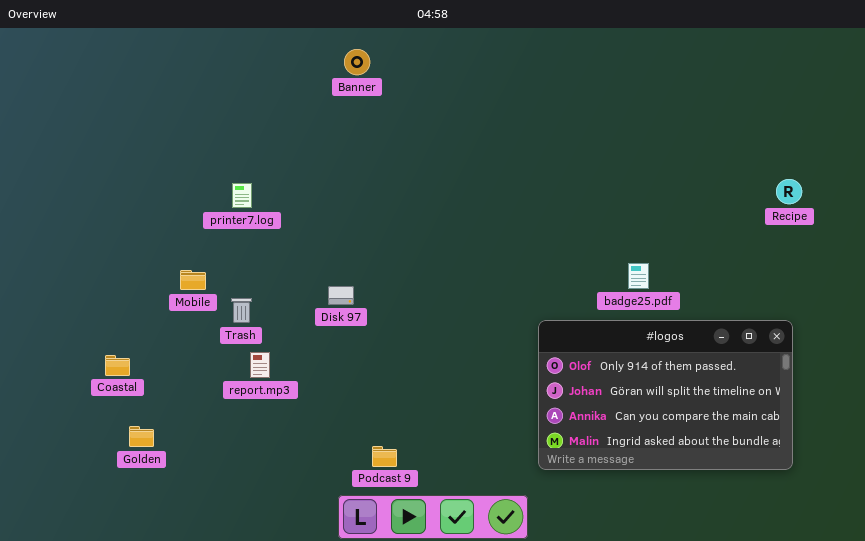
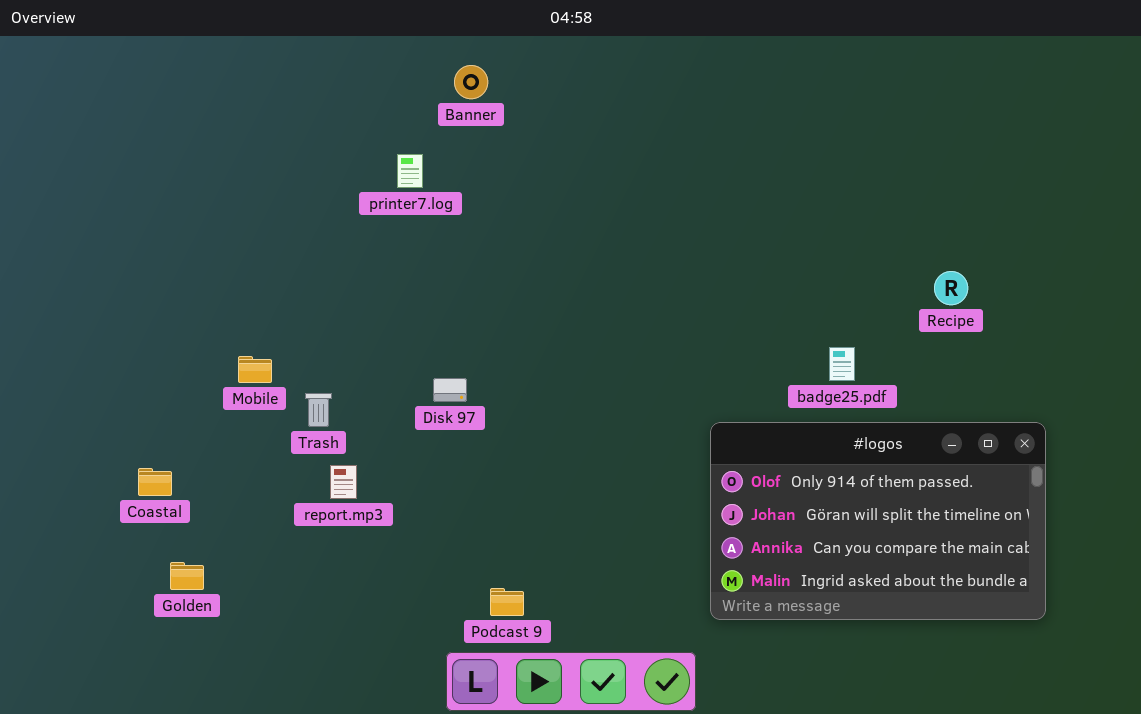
Recipe: [776,179,802,204] -> [934,271,968,305], moved
printer7.log: [232,183,252,208] -> [397,154,423,188], moved

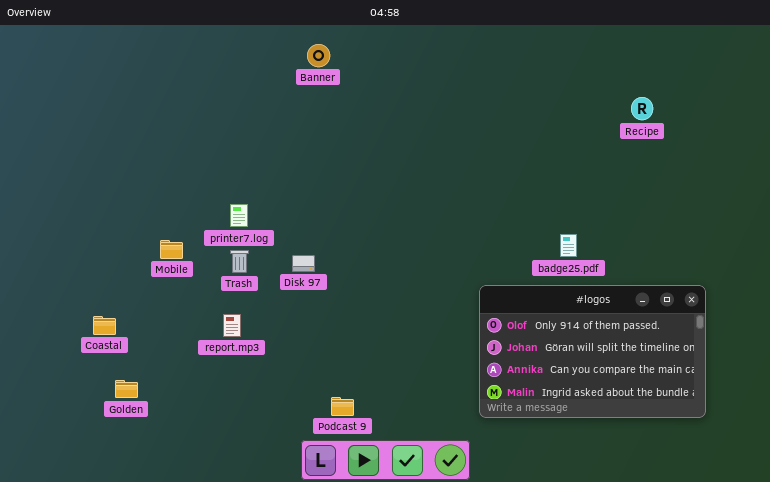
printer7.log: [397,154,423,188] -> [230,204,248,227], moved
Recipe: [934,271,968,305] -> [631,97,653,120], moved
Trash: [305,393,332,427] -> [230,250,249,273], moved

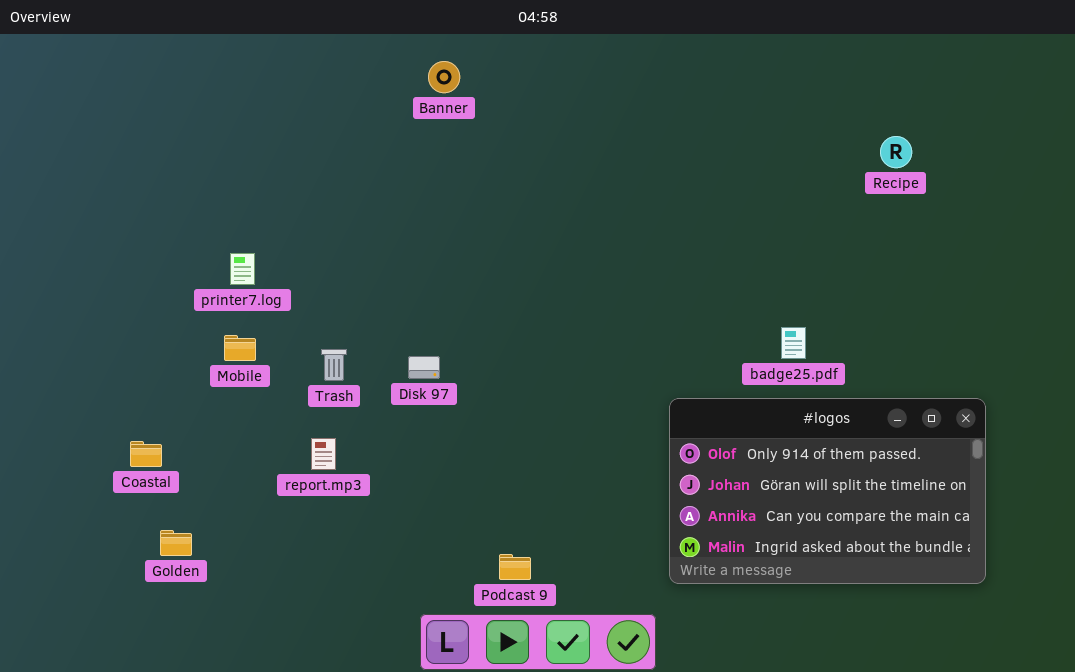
printer7.log: [230,204,248,227] -> [230,253,255,285], moved
Podcast 9: [331,397,354,416] -> [499,554,531,580], moved

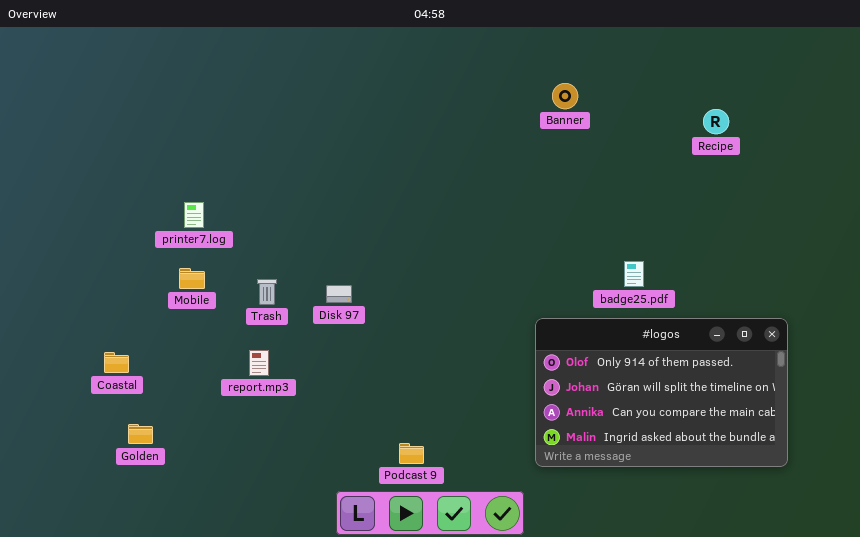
Banner: [428,61,460,93] -> [552,83,578,109], moved

